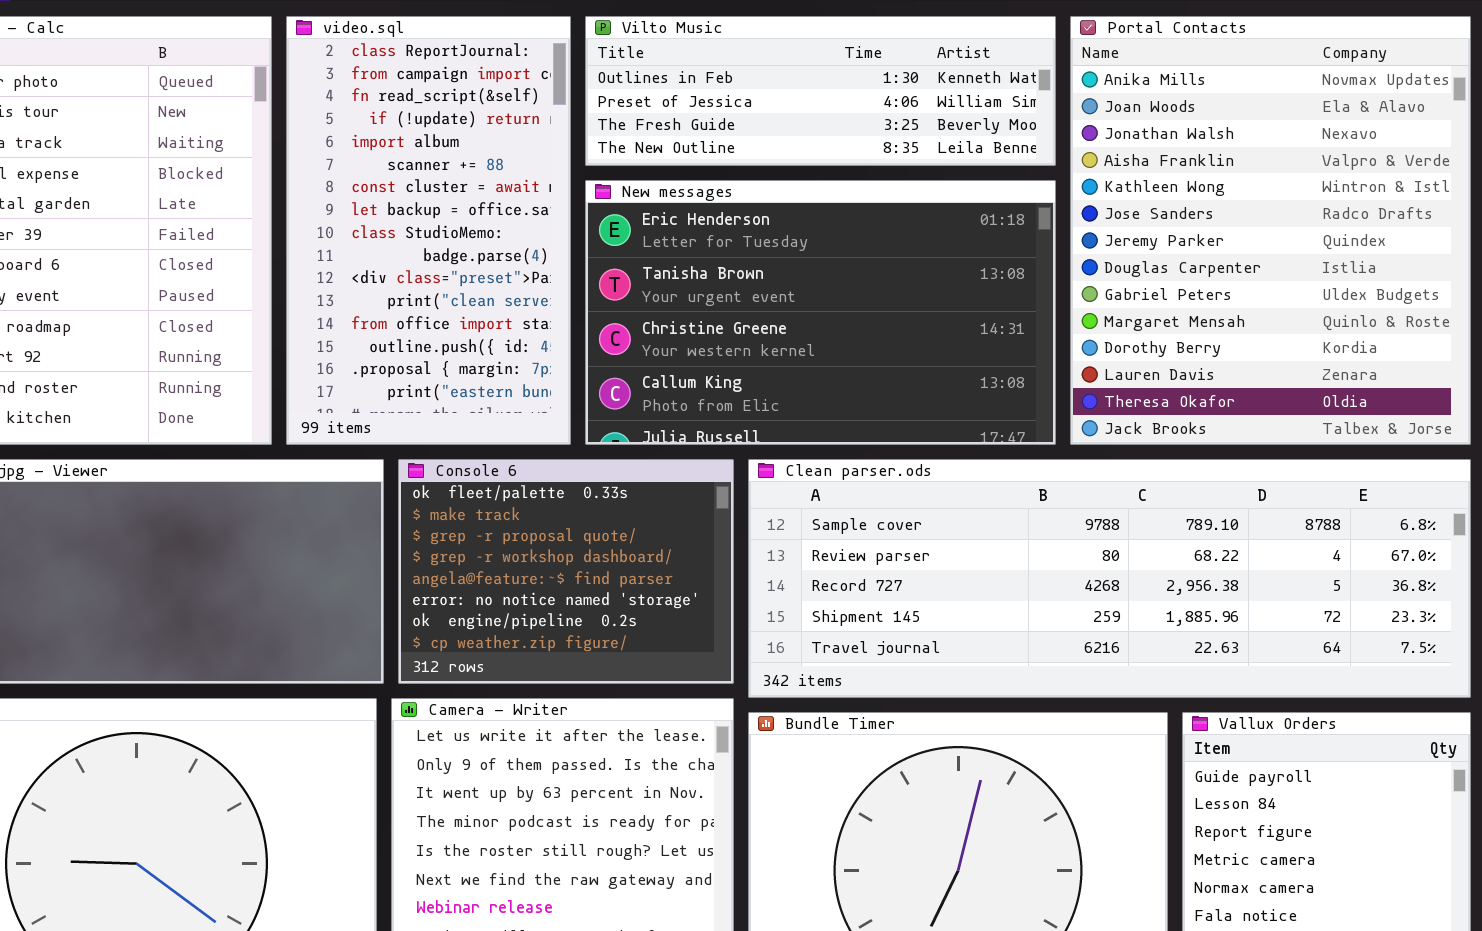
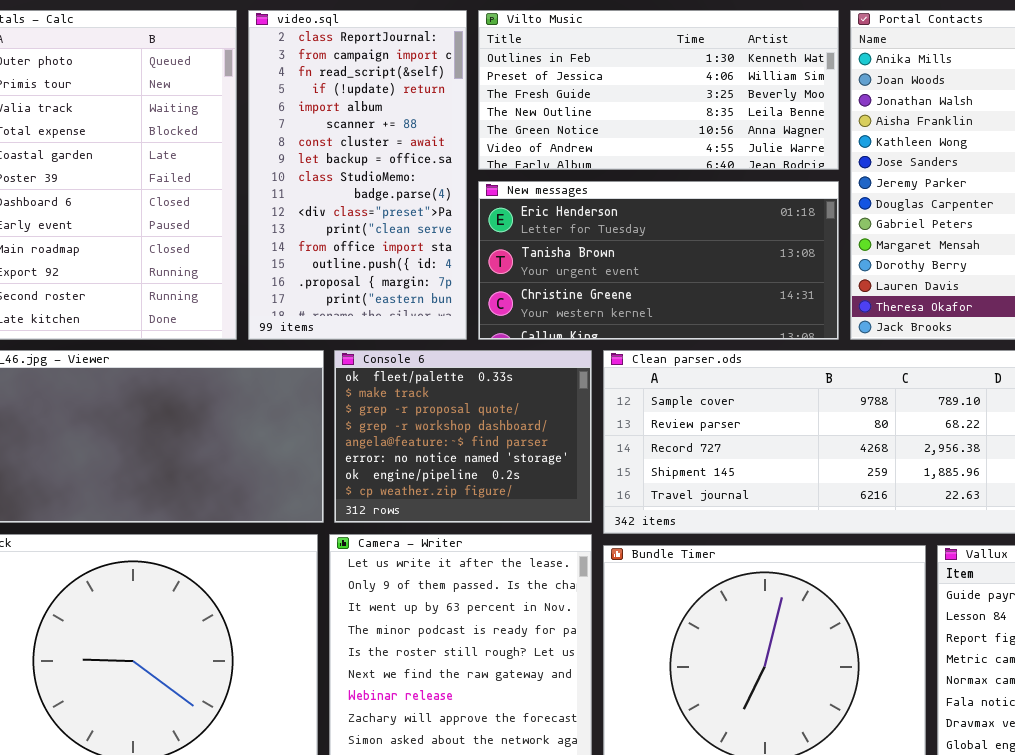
Vilto Music: [585,16,1056,166] -> [478,10,839,170], resized
New messages: [585,180,1056,445] -> [478,181,839,340], resized

